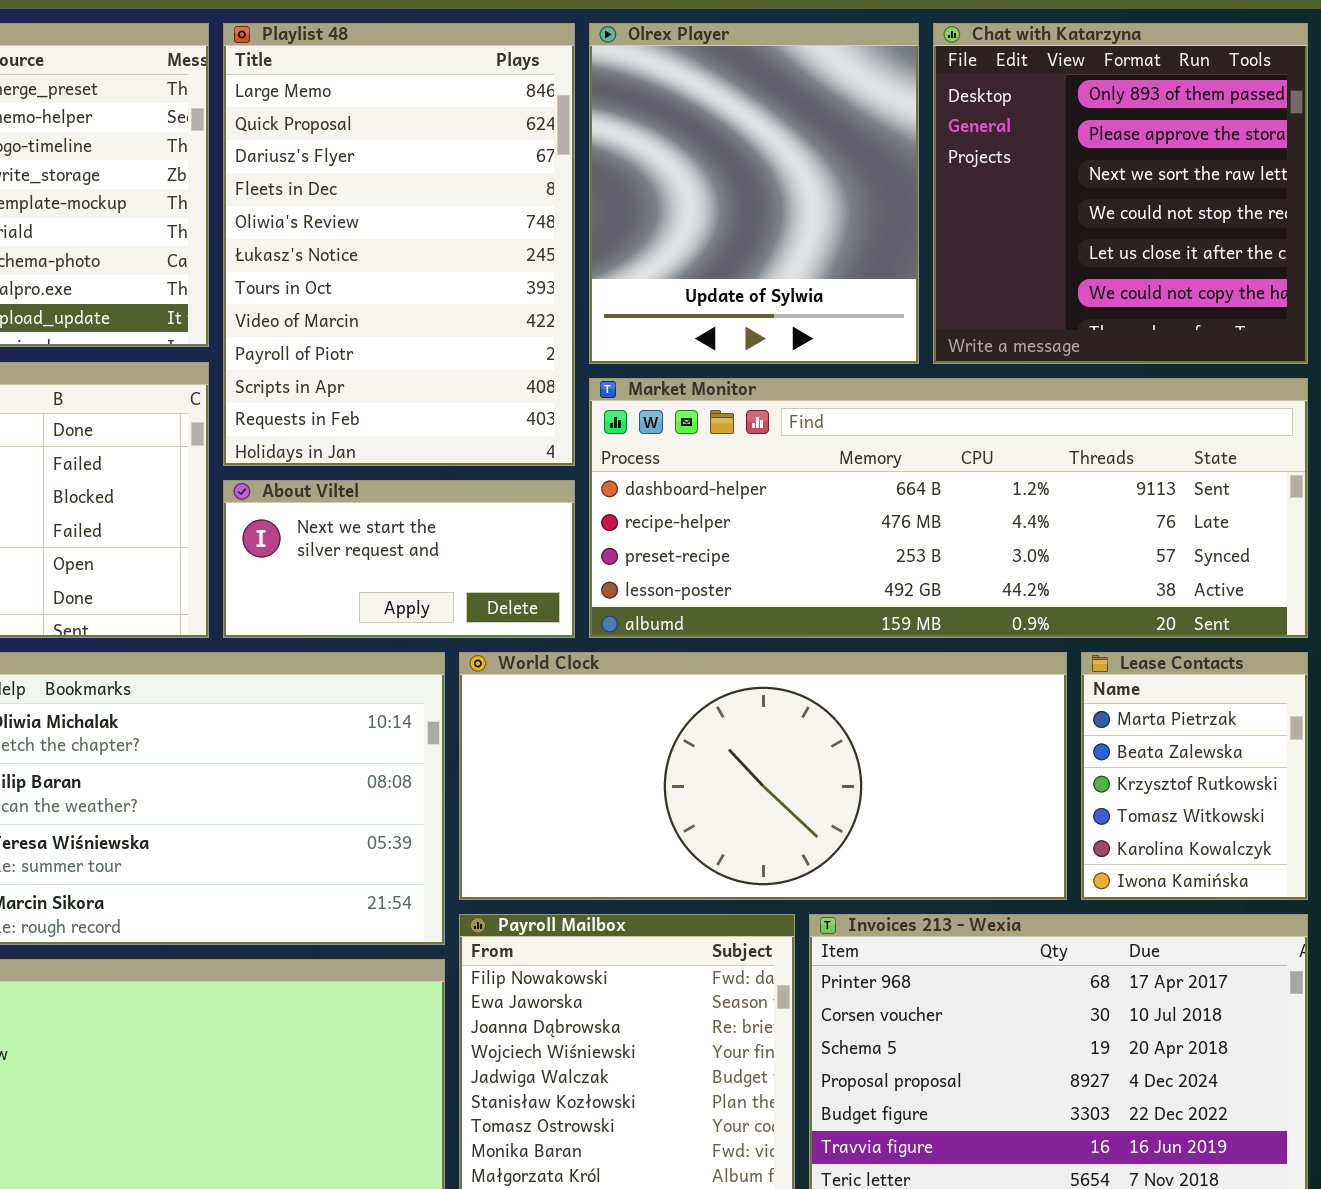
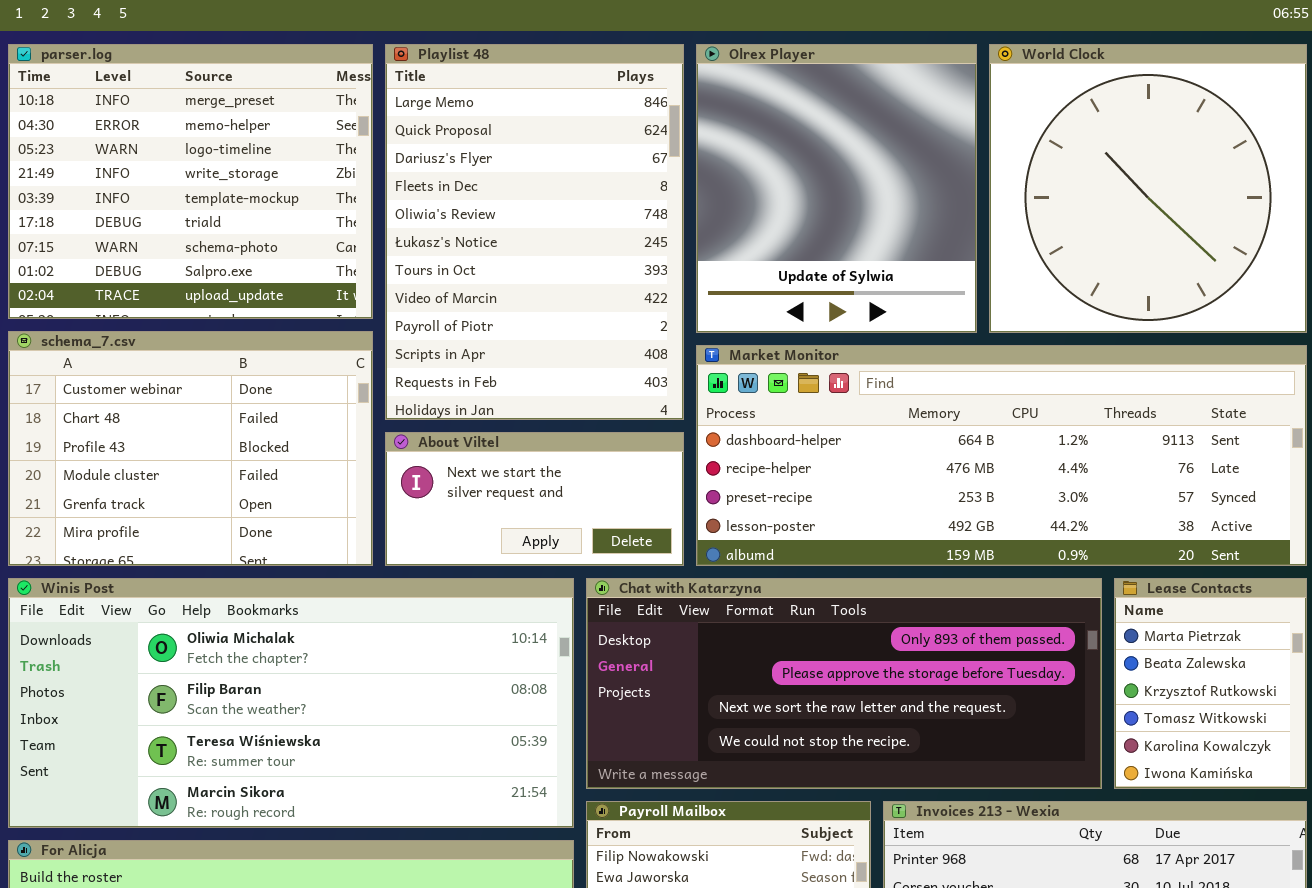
Chat with Katarzyna: [933,23,1308,364] -> [586,578,1102,789], moved, resized
World Clock: [459,652,1067,900] -> [989,44,1307,333], moved, resized

